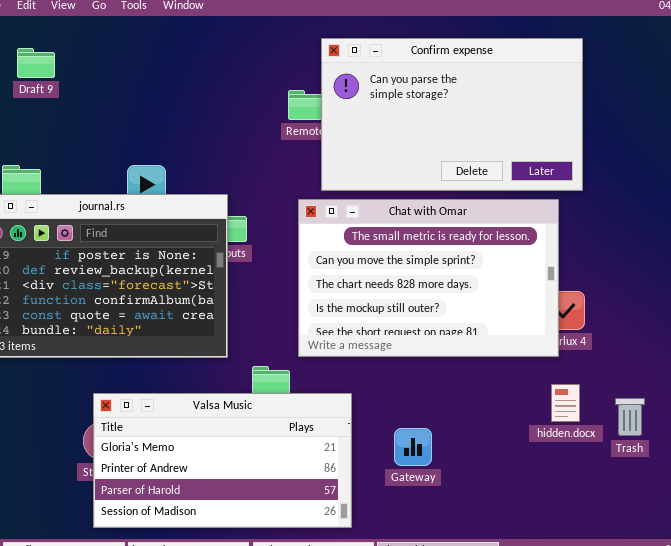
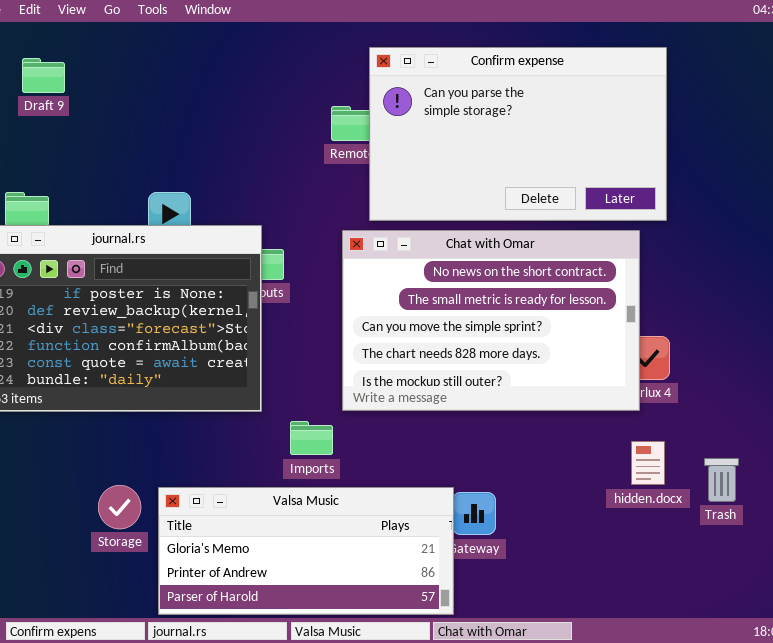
Chat with Omar: [298,199,559,357] -> [342,230,640,411], scrolled up 1 row
Valsa Music: [93,393,352,528] -> [158,487,454,615], moved, resized

